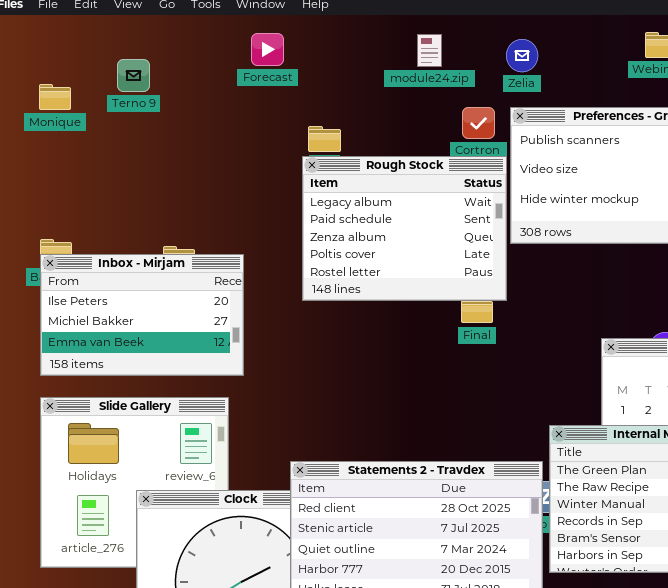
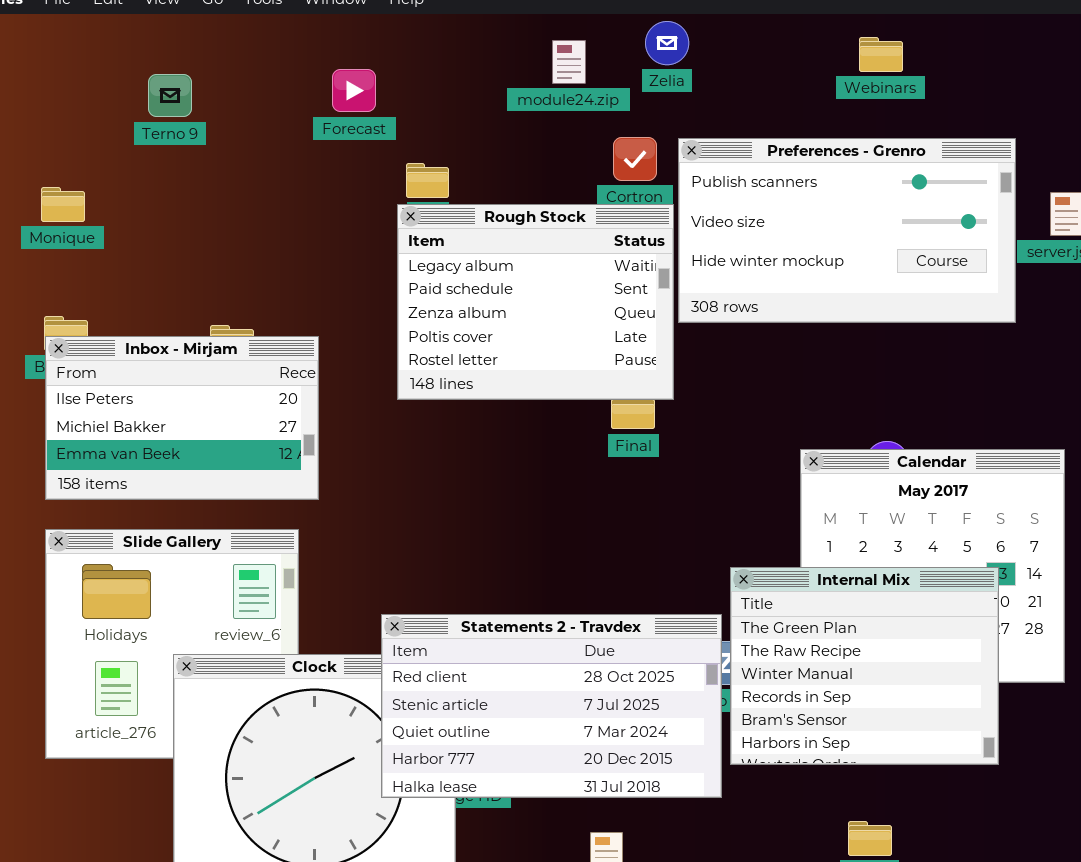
Forecast: [251,33,284,66] -> [332,69,376,112], moved
Zelia: [506,39,538,72] -> [645,21,689,65], moved
Monique: [39,84,71,110] -> [41,187,85,222], moved

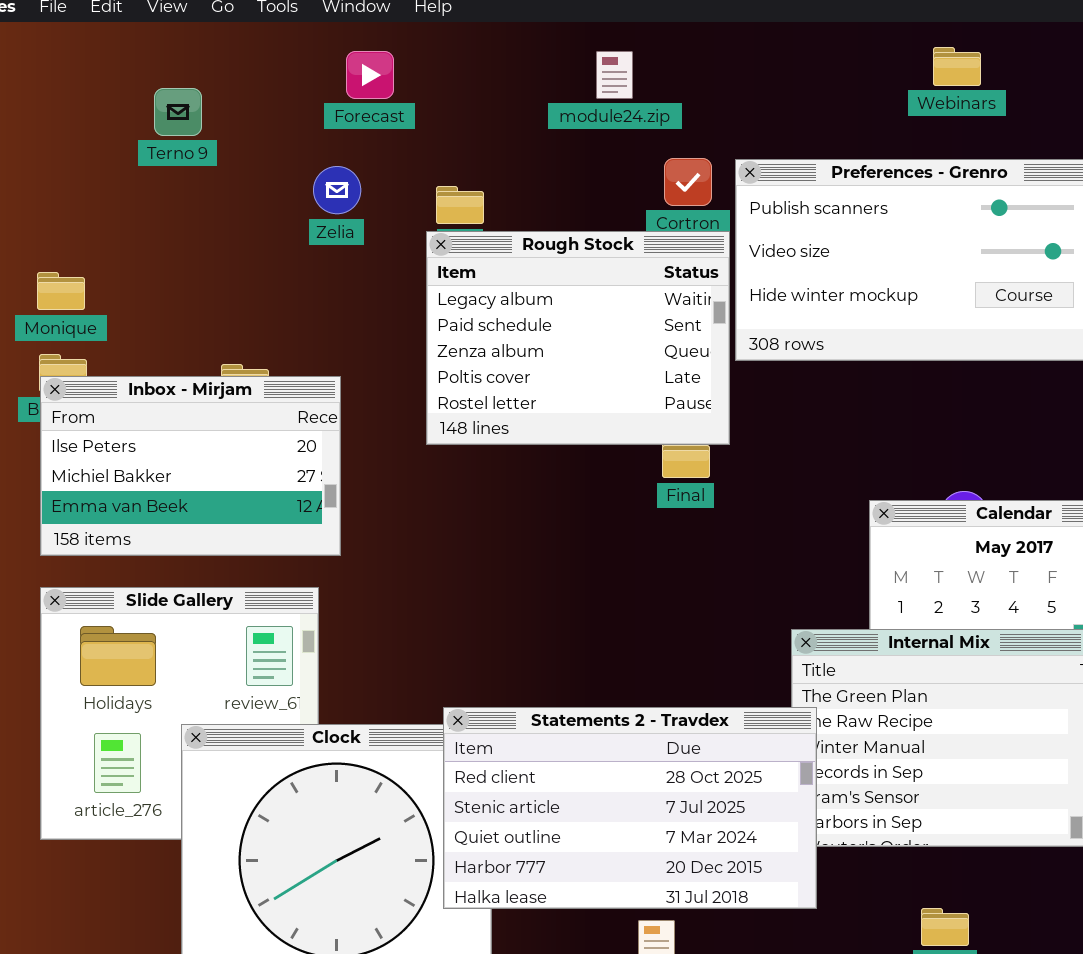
Zelia: [645,21,689,65] -> [313,166,361,214], moved
Forecast: [332,69,376,112] -> [346,51,394,99], moved
Monique: [41,187,85,222] -> [37,272,85,310], moved
Statements 2 - Travdex: [381,614,722,798] -> [443,707,817,909], moved

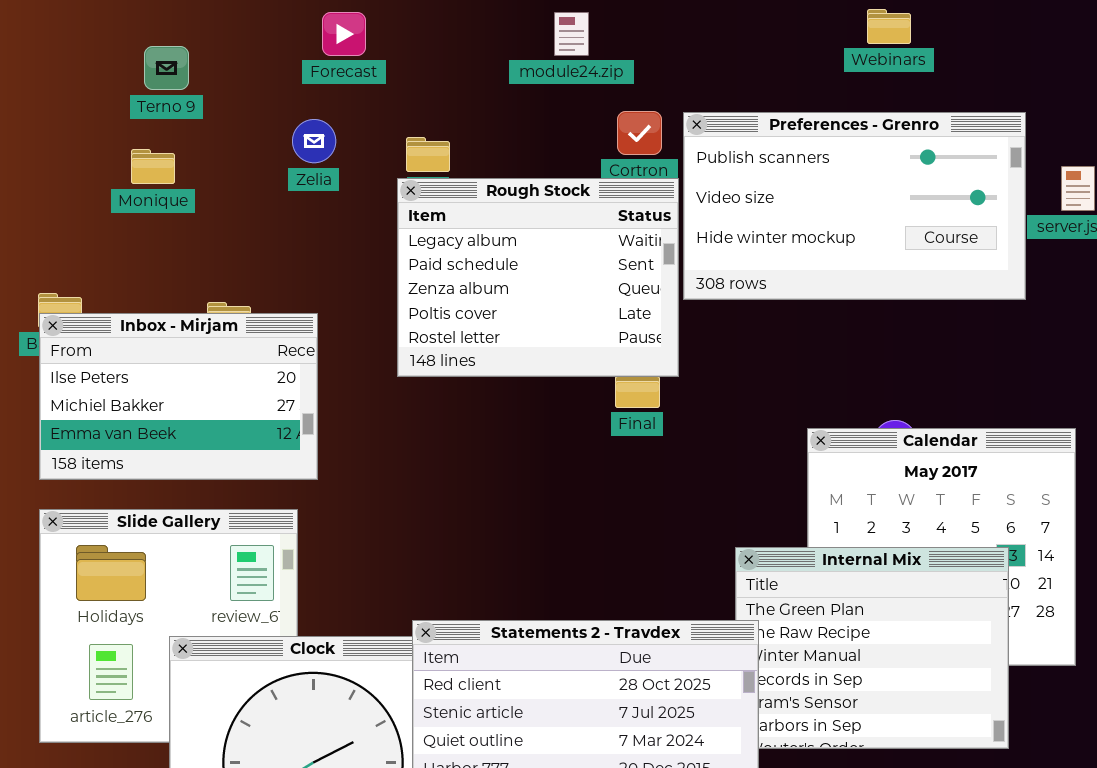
Monique: [37,272,85,310] -> [131,149,175,184], moved

